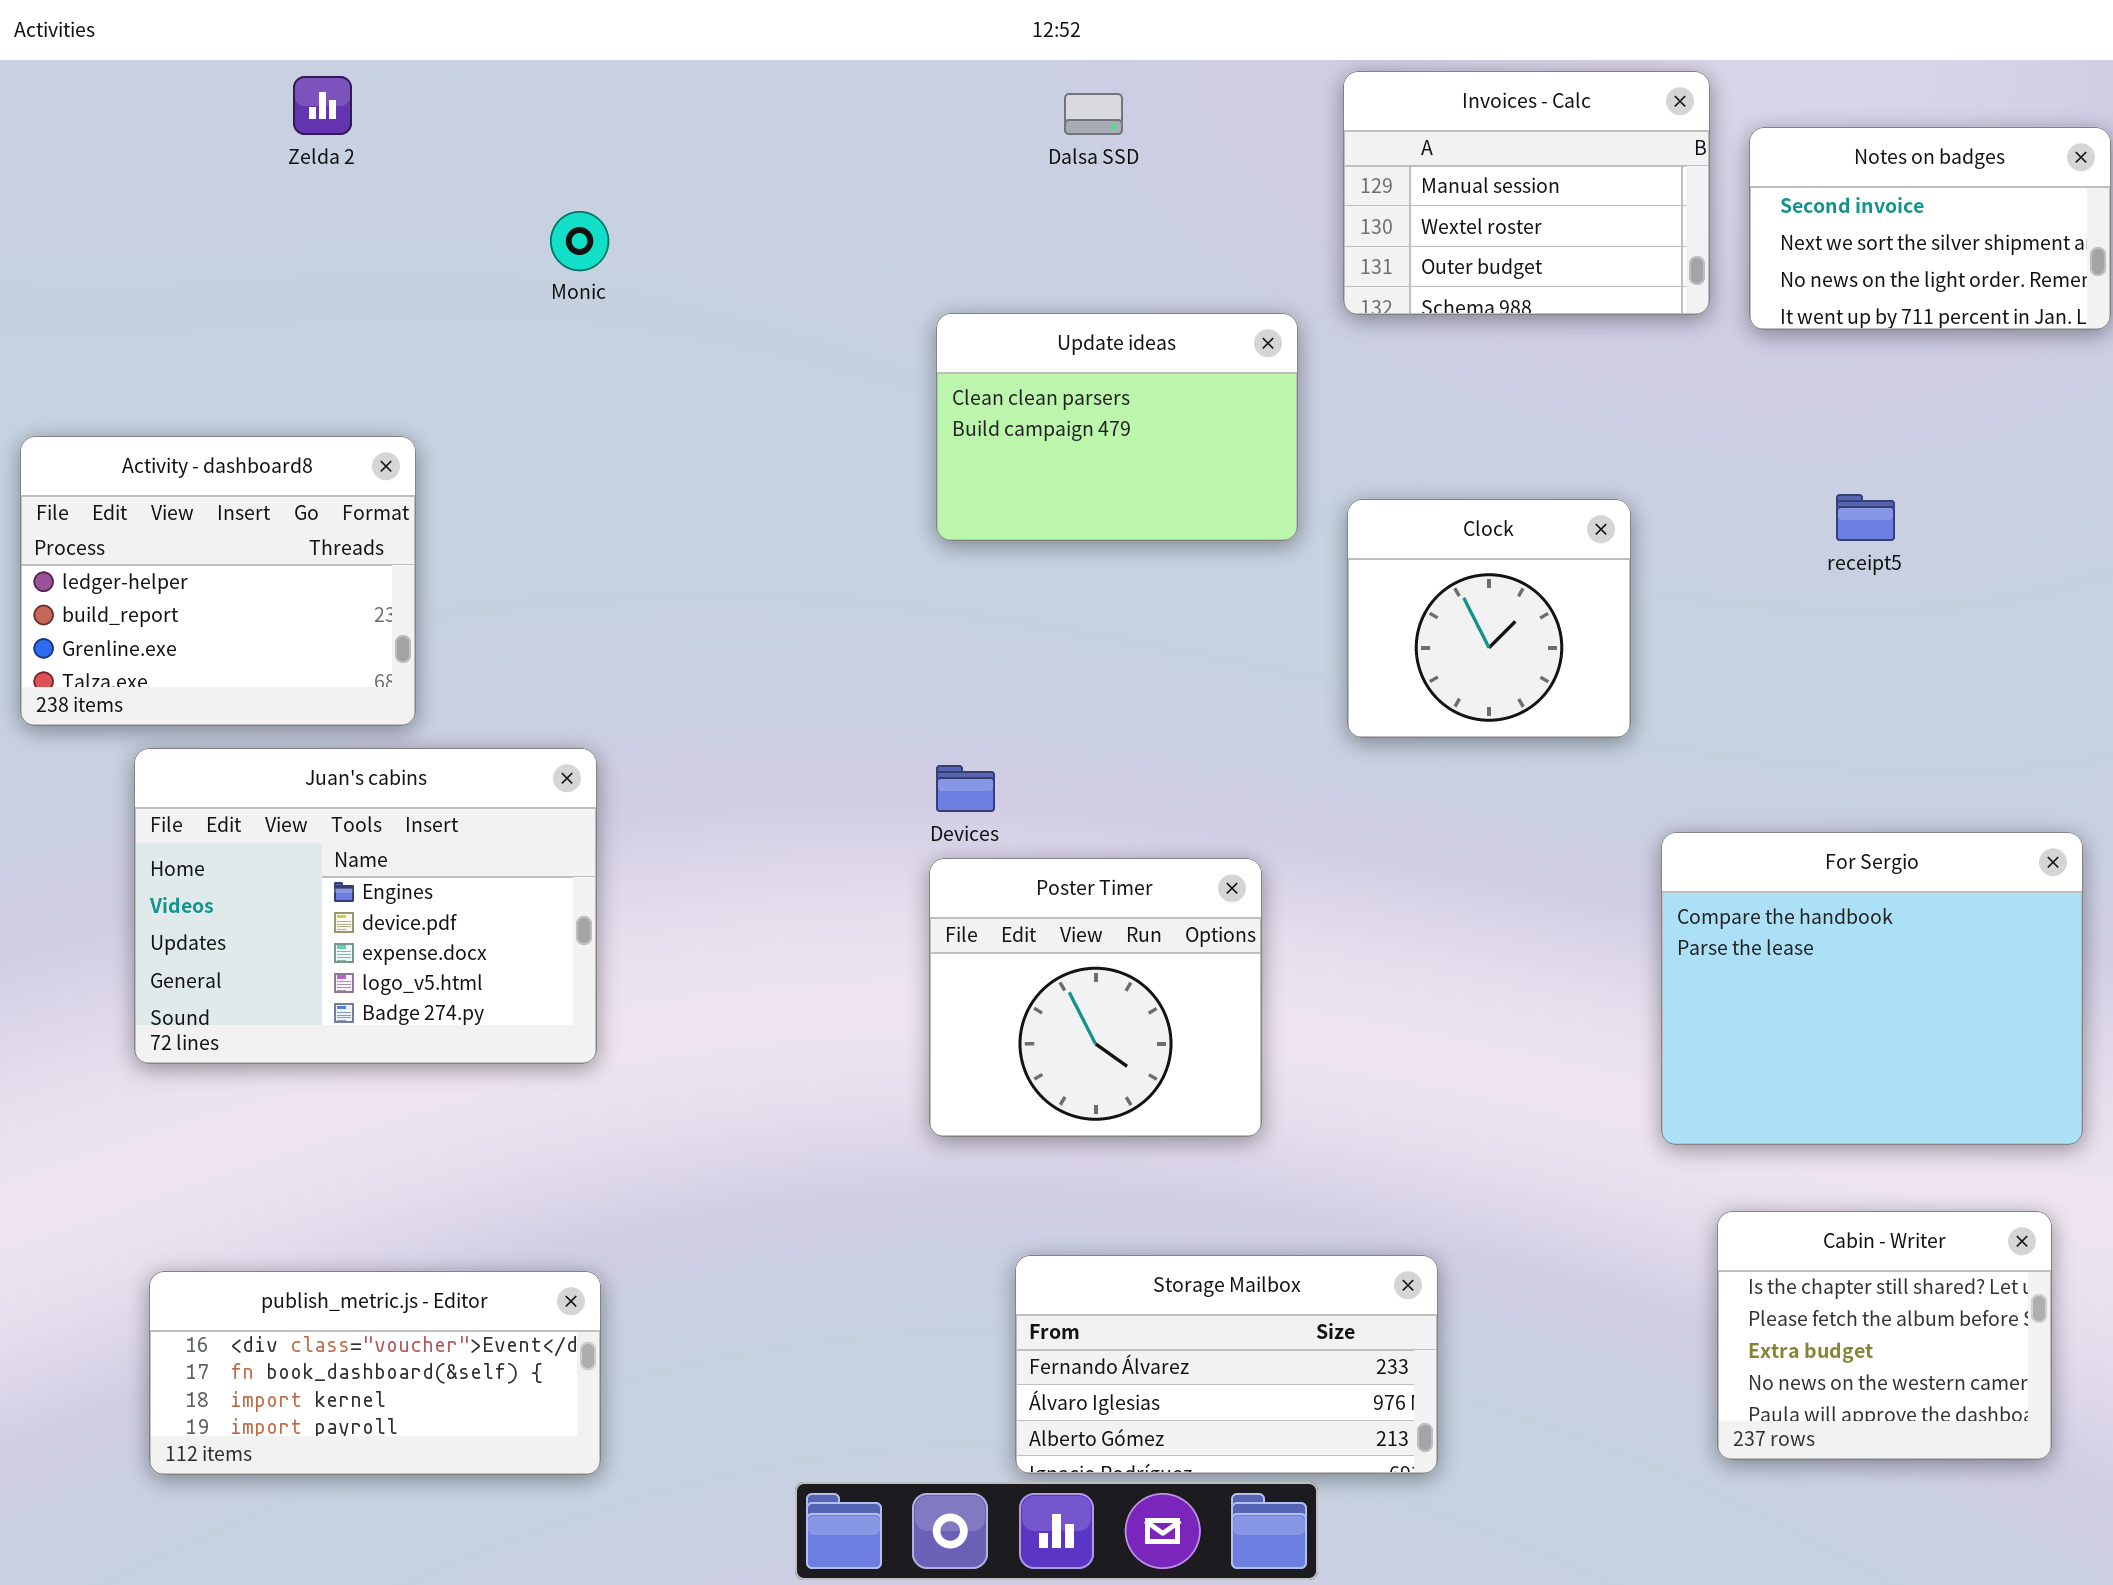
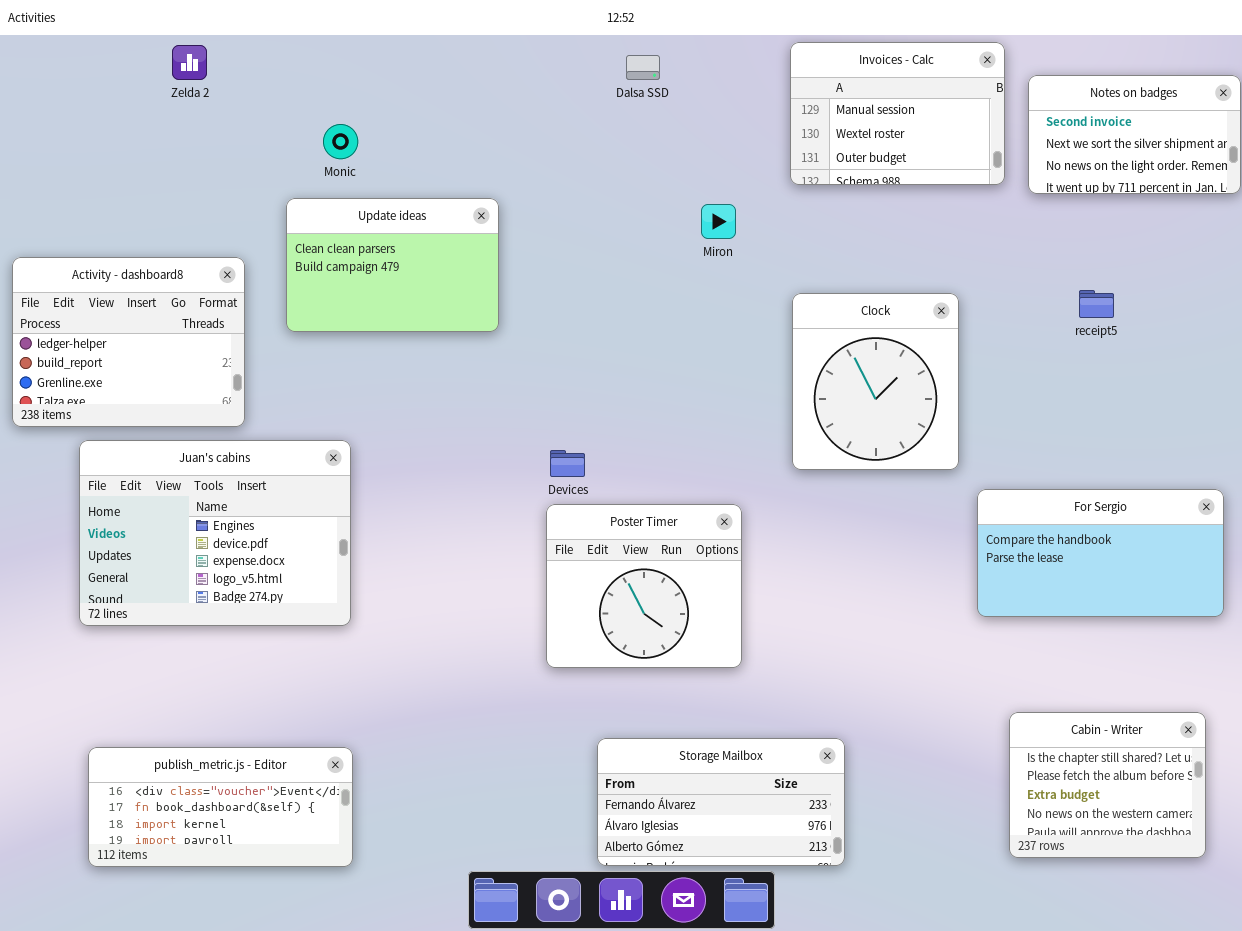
Update ideas: [936,313,1298,541] -> [286,198,499,332], moved
Clock: [1347,499,1631,738] -> [792,293,959,470], resized
For Sergio: [1661,832,2083,1145] -> [977,489,1224,617], resized

